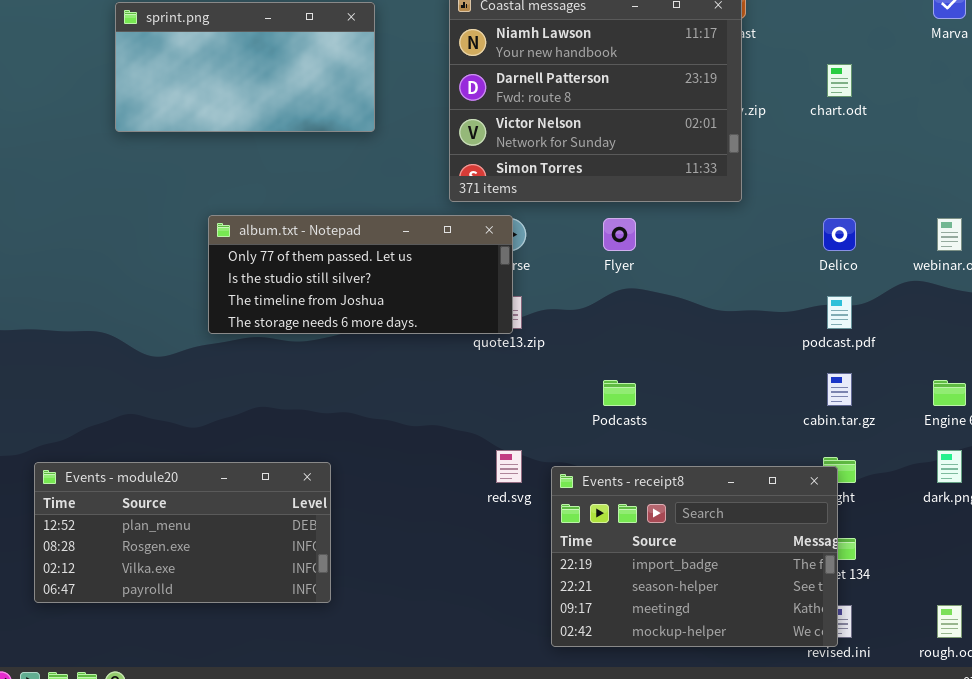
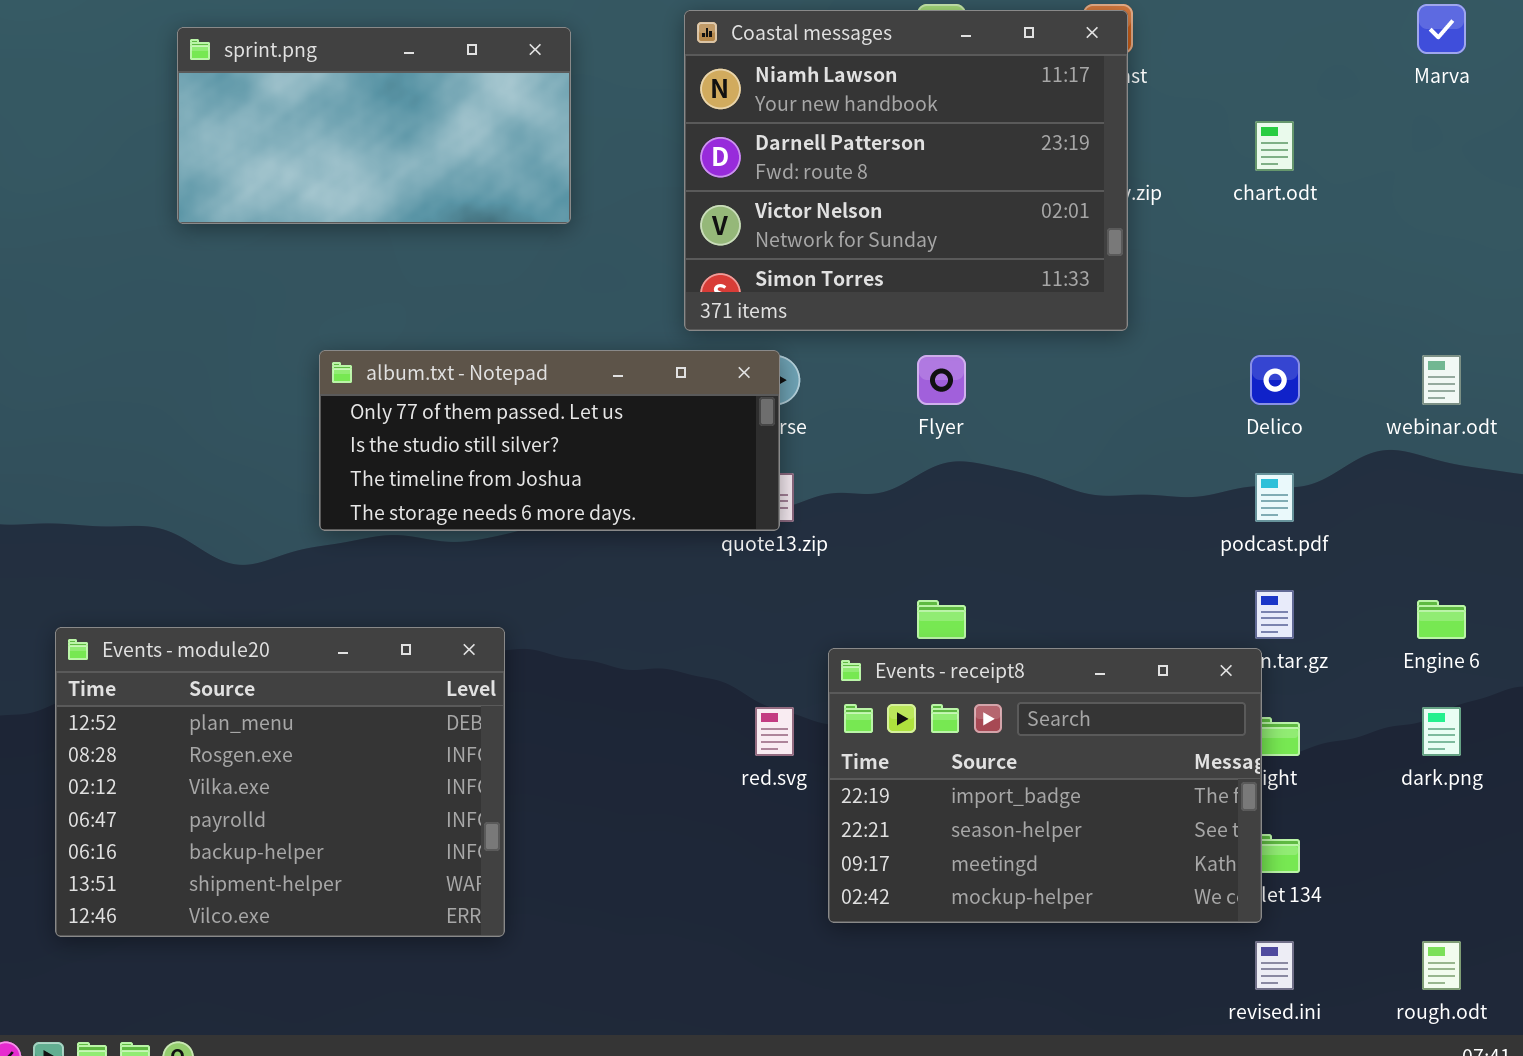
Events - module20: [34,462,331,603] -> [55,627,505,937], resized
Events - receipt8: [551,466,838,647] -> [828,648,1262,923], moved

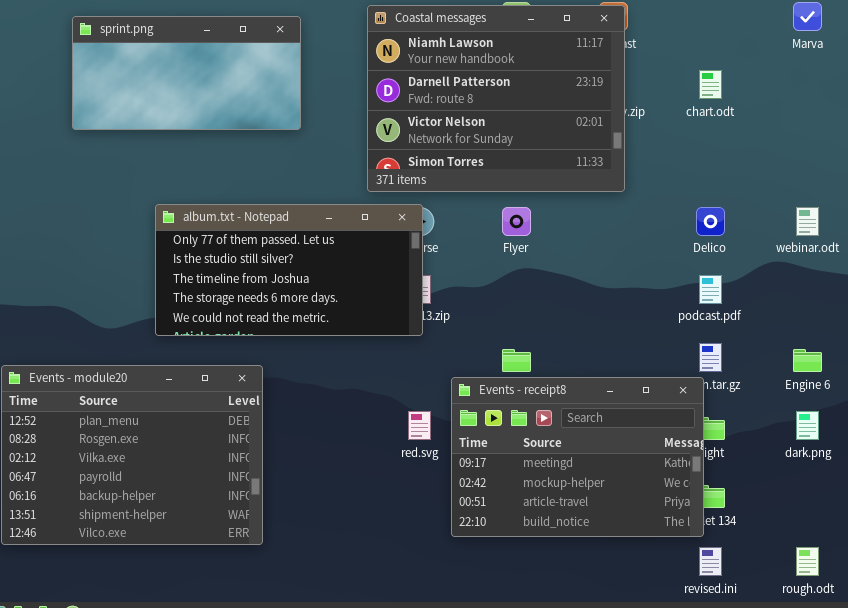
album.txt - Notepad: [319,350,780,531] -> [155,204,423,336], resized
Events - receipt8: [828,648,1262,923] -> [451,377,704,537], scrolled down 2 rows

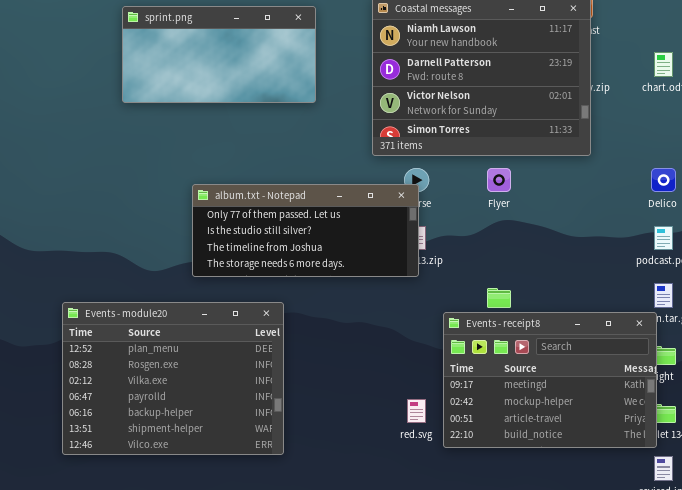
album.txt - Notepad: [155,204,423,336] -> [192,184,419,277], resized
red.svg: [408,411,431,440] -> [407,399,426,423], moved

